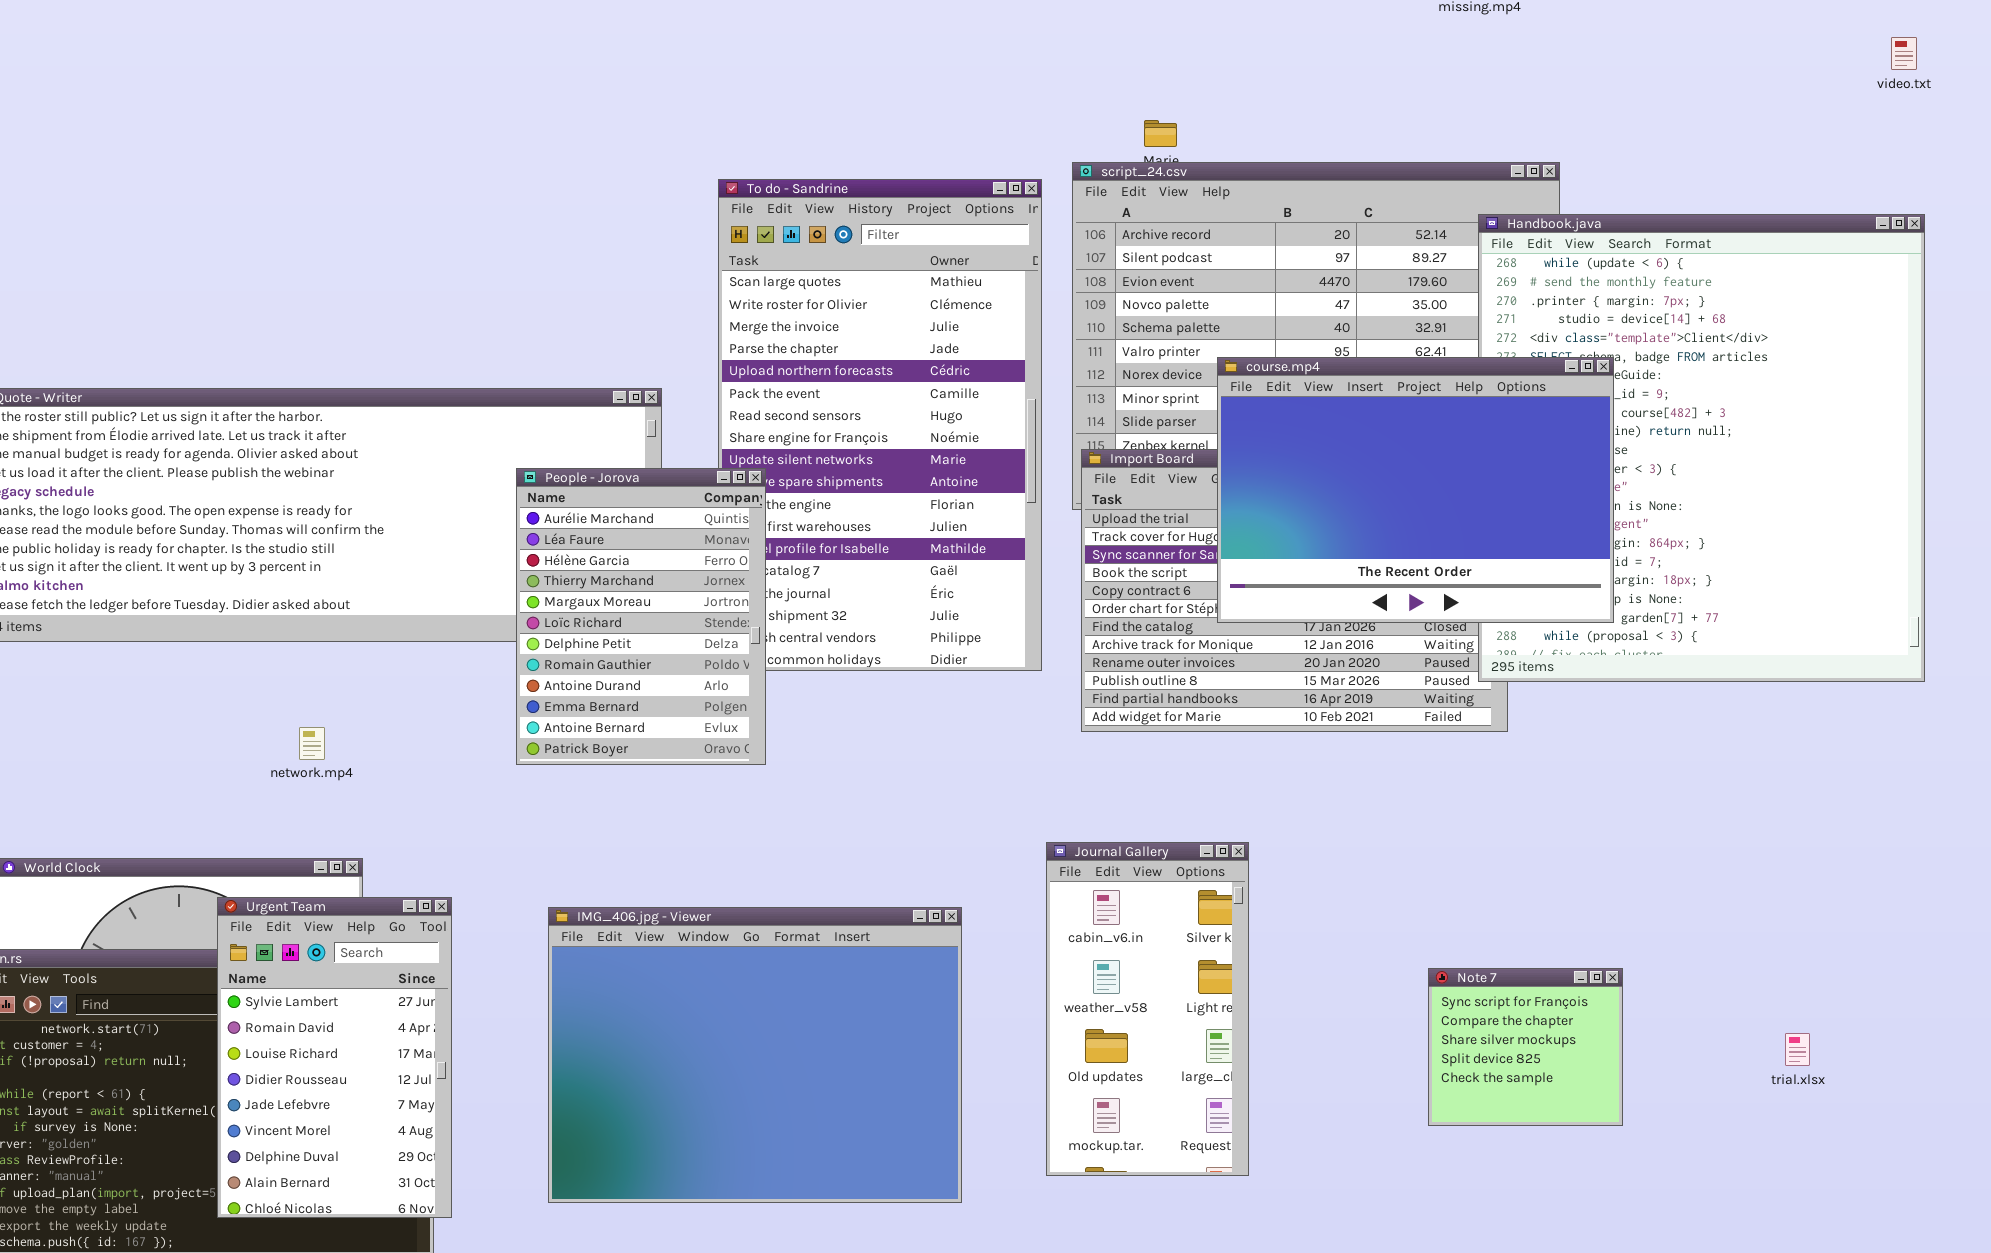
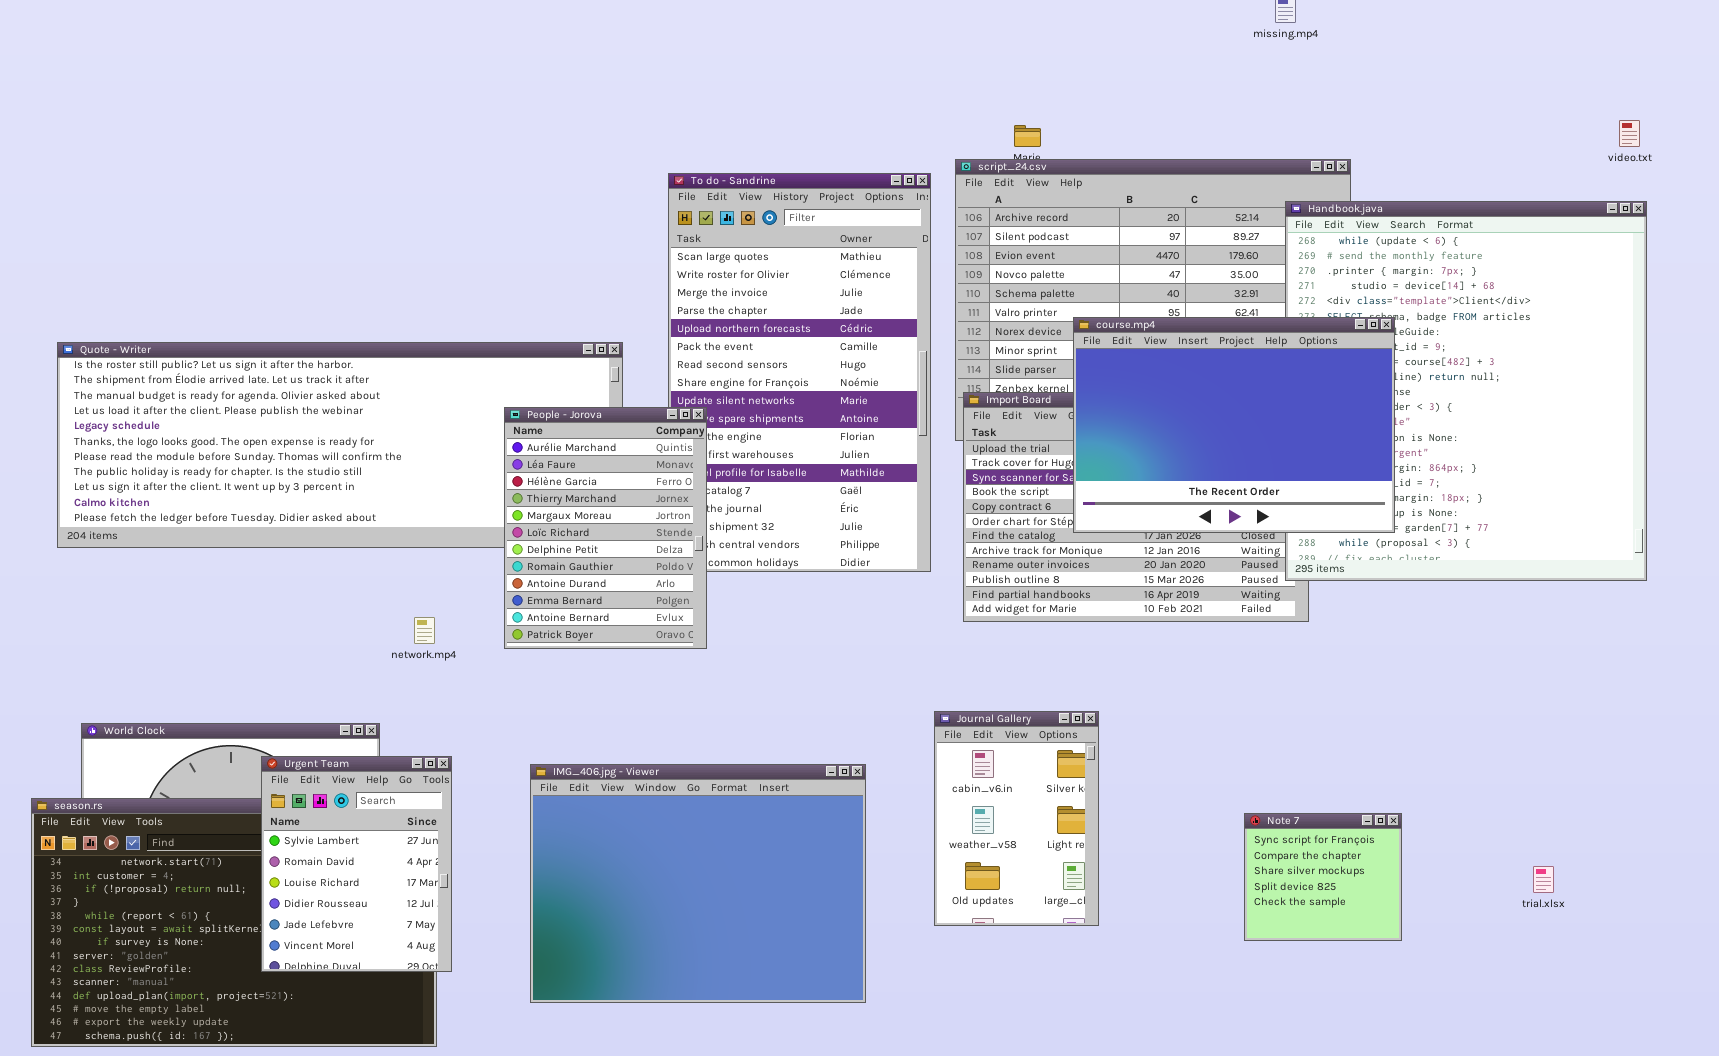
video.txt: [1891,37,1917,70] -> [1619,120,1640,147], moved
network.mp4: [299,727,325,760] -> [414,617,435,644], moved
Journal Gallery: [1046,842,1249,1176] -> [934,711,1099,926], resized
Urgent Team: [217,897,452,1218] -> [261,756,452,972], resized

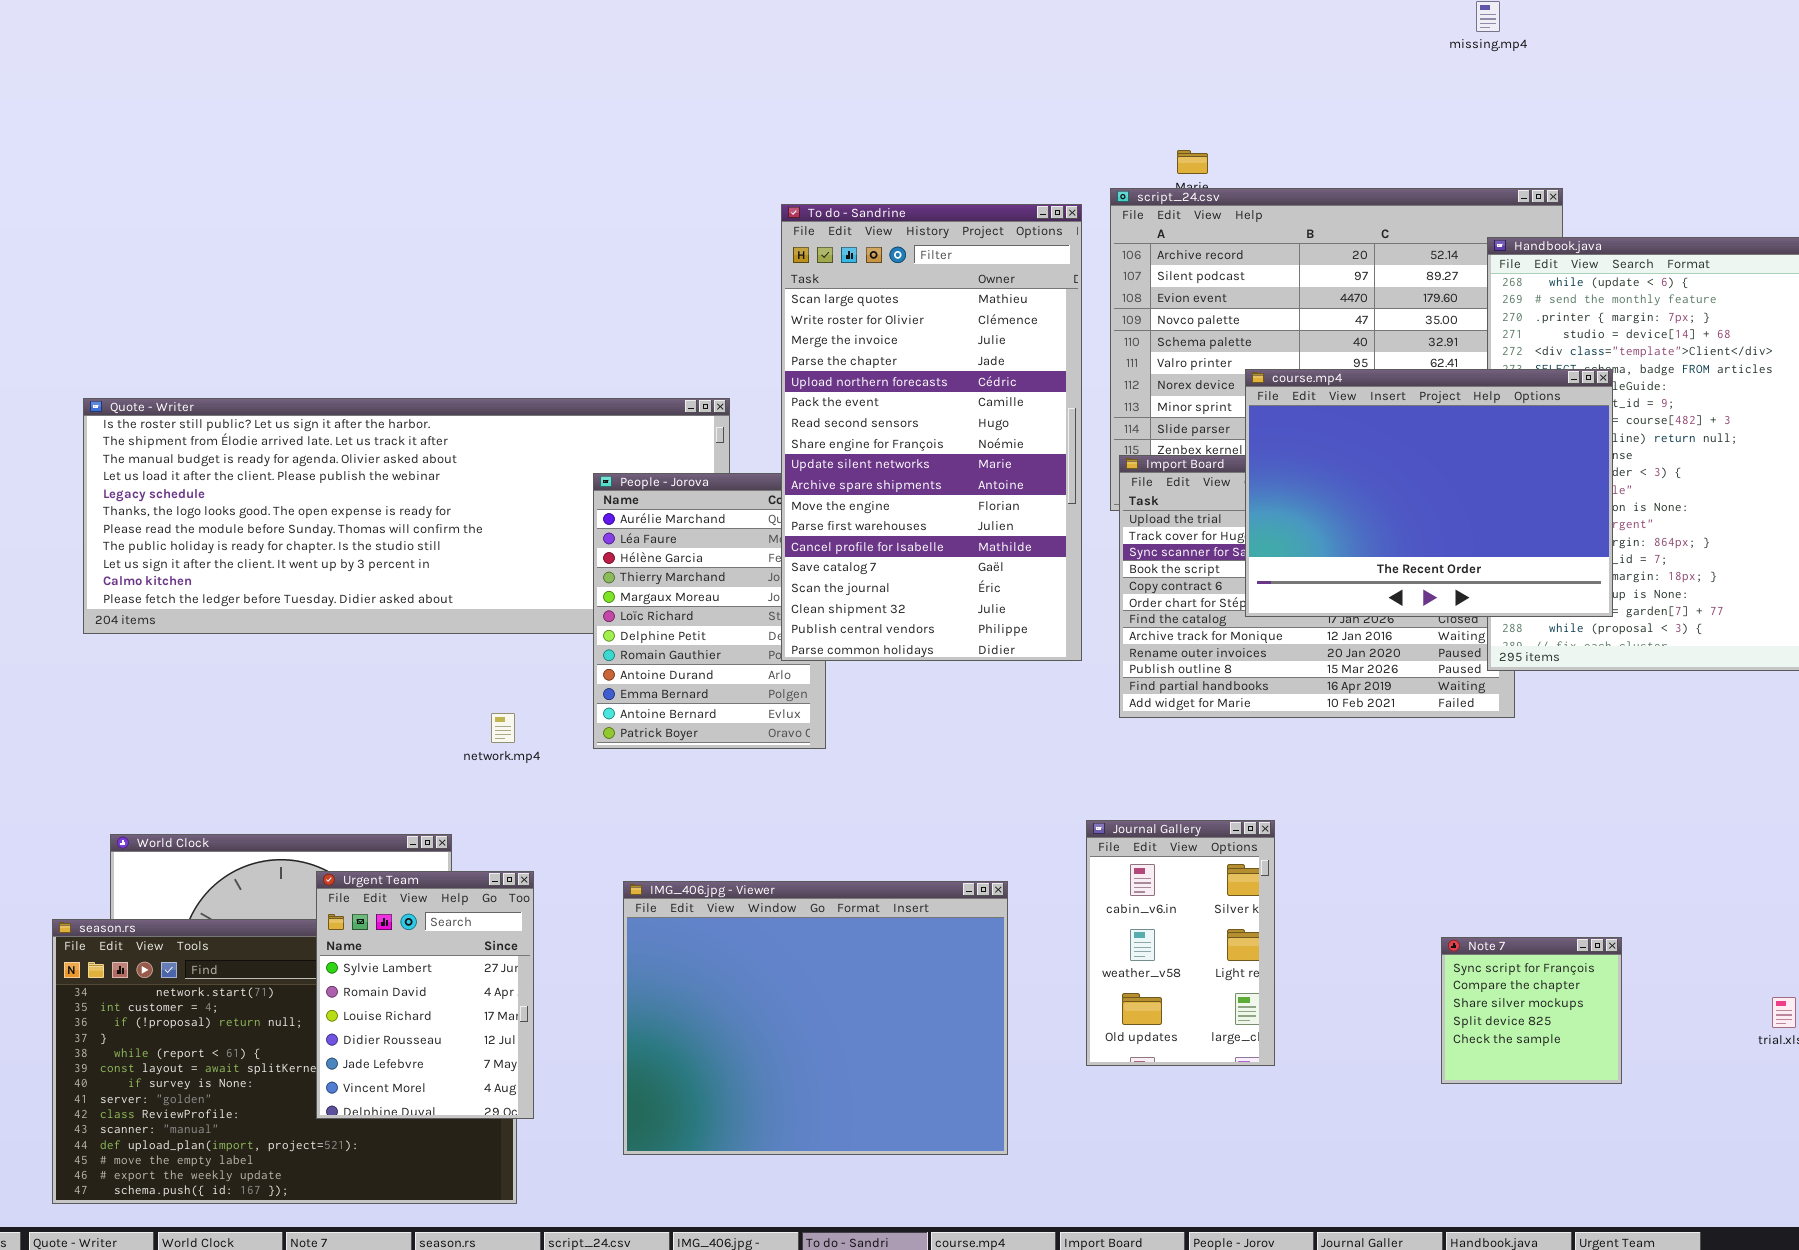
To do - Sandrine: [668,173,931,572] -> [781,204,1082,661], raised

